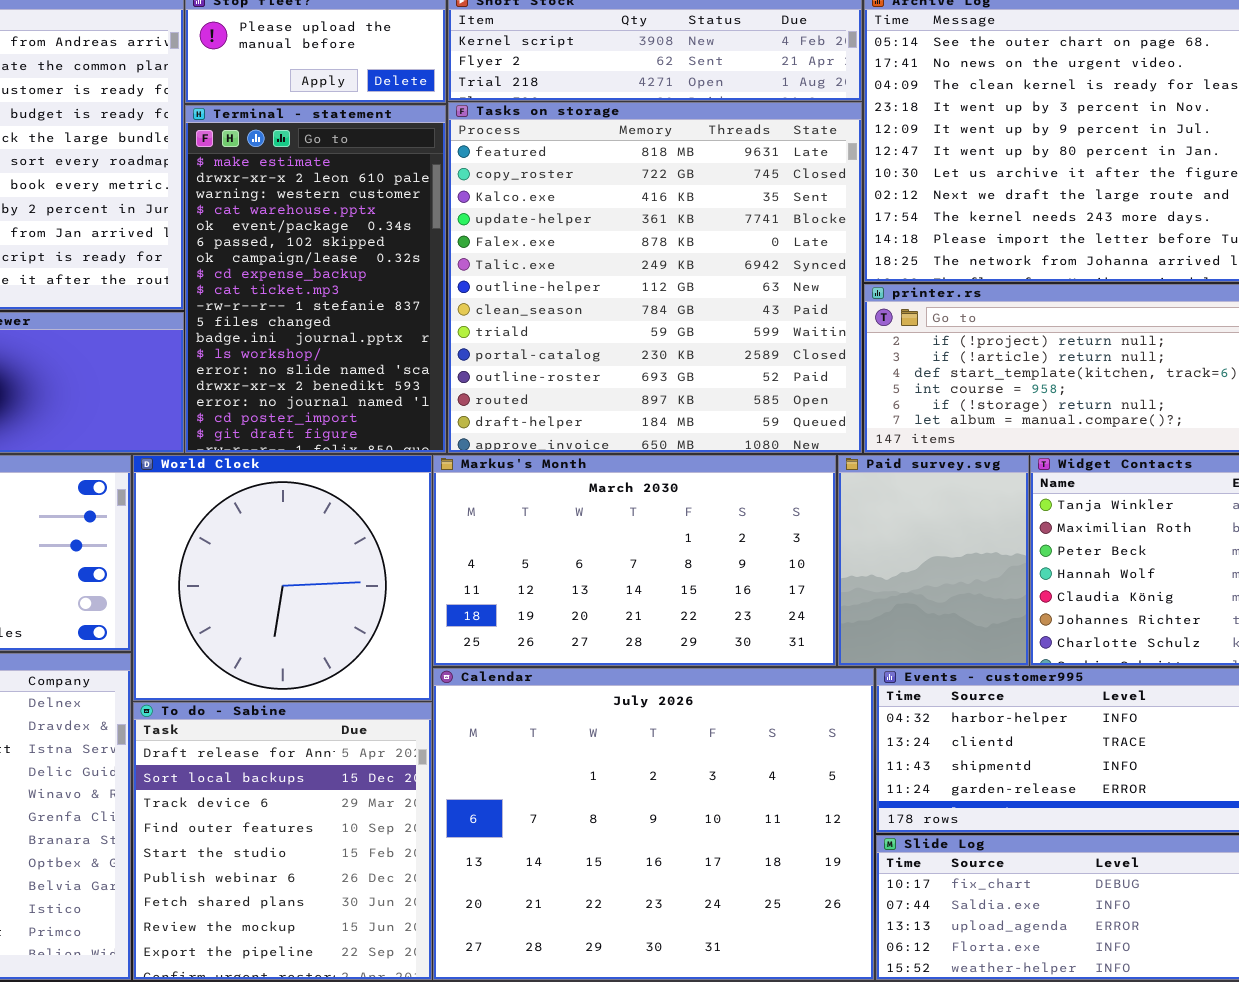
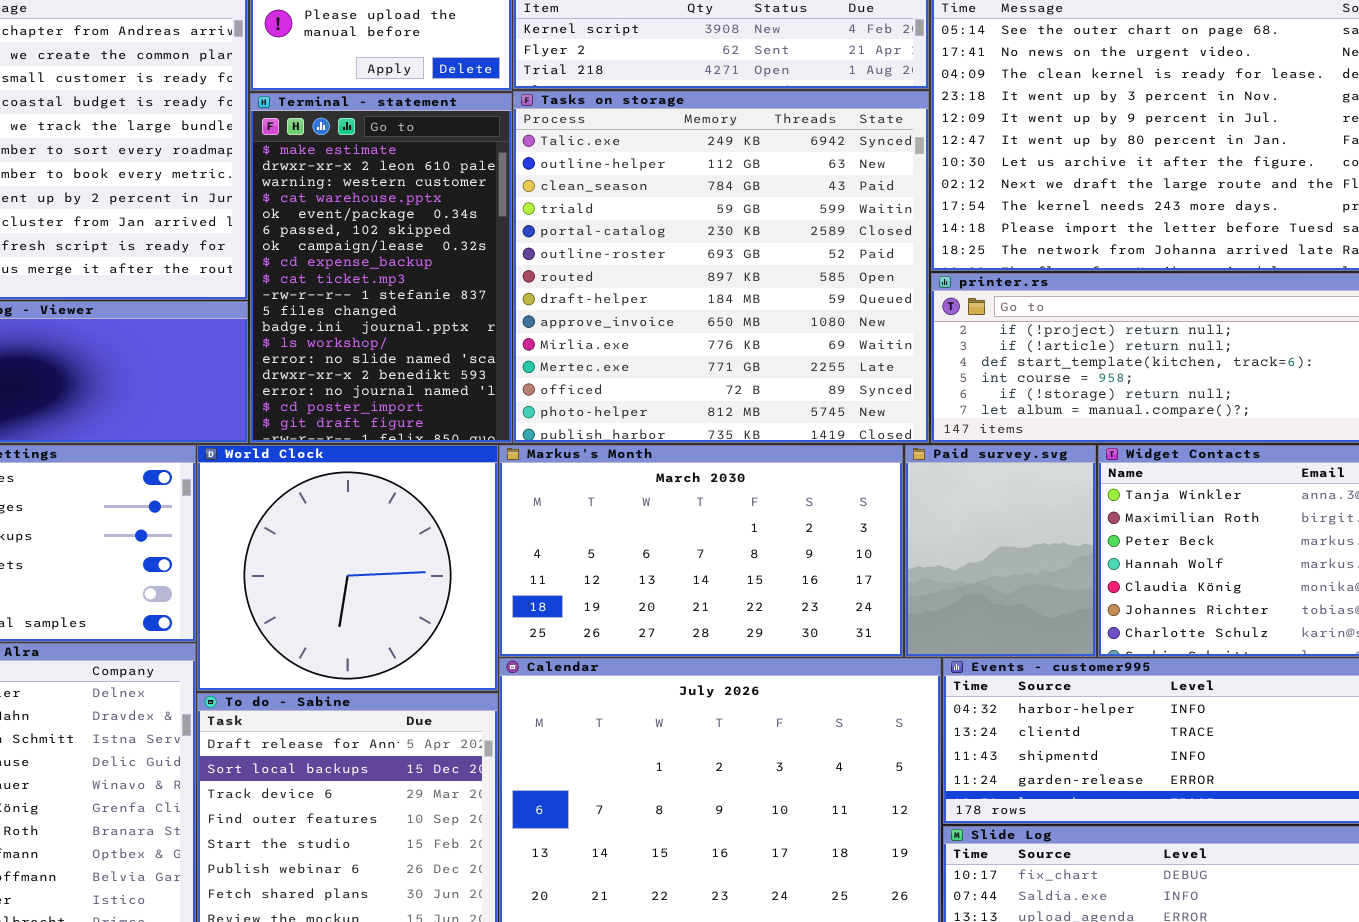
Tasks on storage: [448,102,862,453] -> [513,91,929,443], scrolled down 5 rows

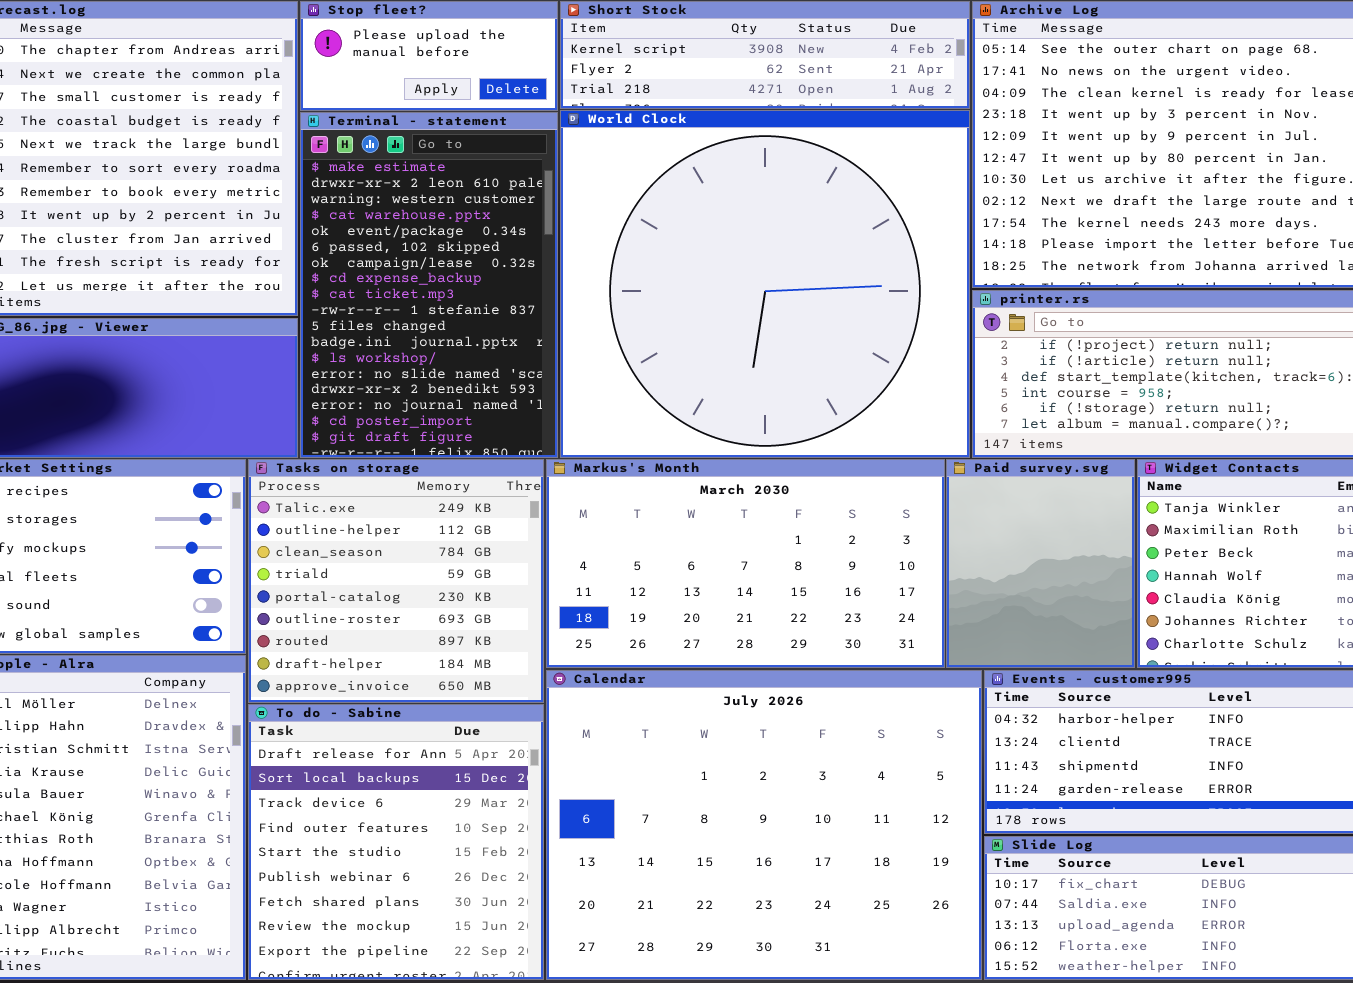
Tasks on storage: [513,91,929,443] -> [248,459,544,703], moved, resized
World Clock: [197,445,498,691] -> [560,110,970,458], moved, resized

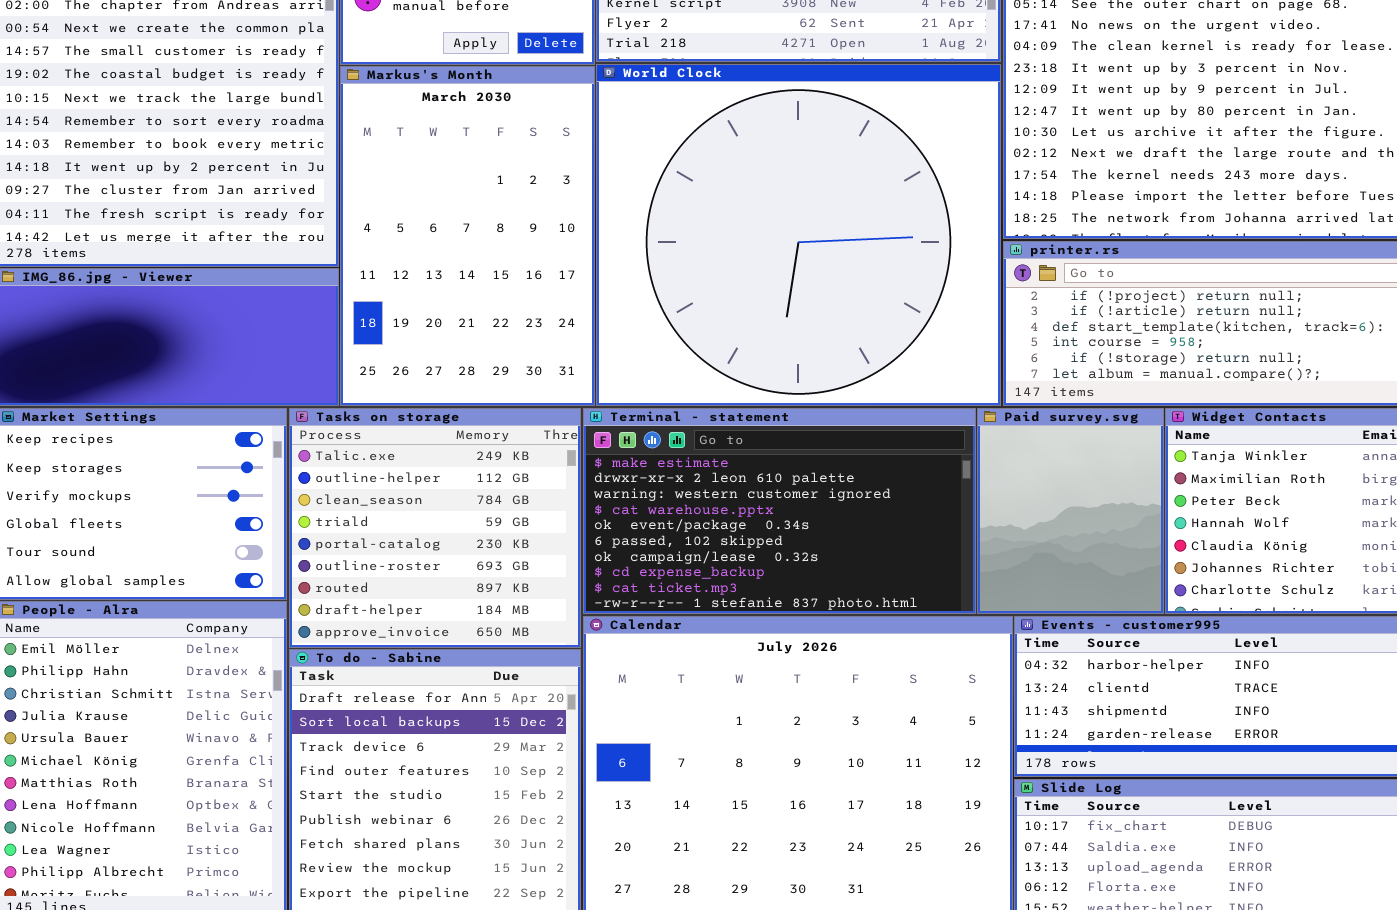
Terminal - statement: [300,112,558,458] -> [583,408,976,614], moved, resized
Markus's Month: [546,459,945,668] -> [340,66,595,406], moved, resized

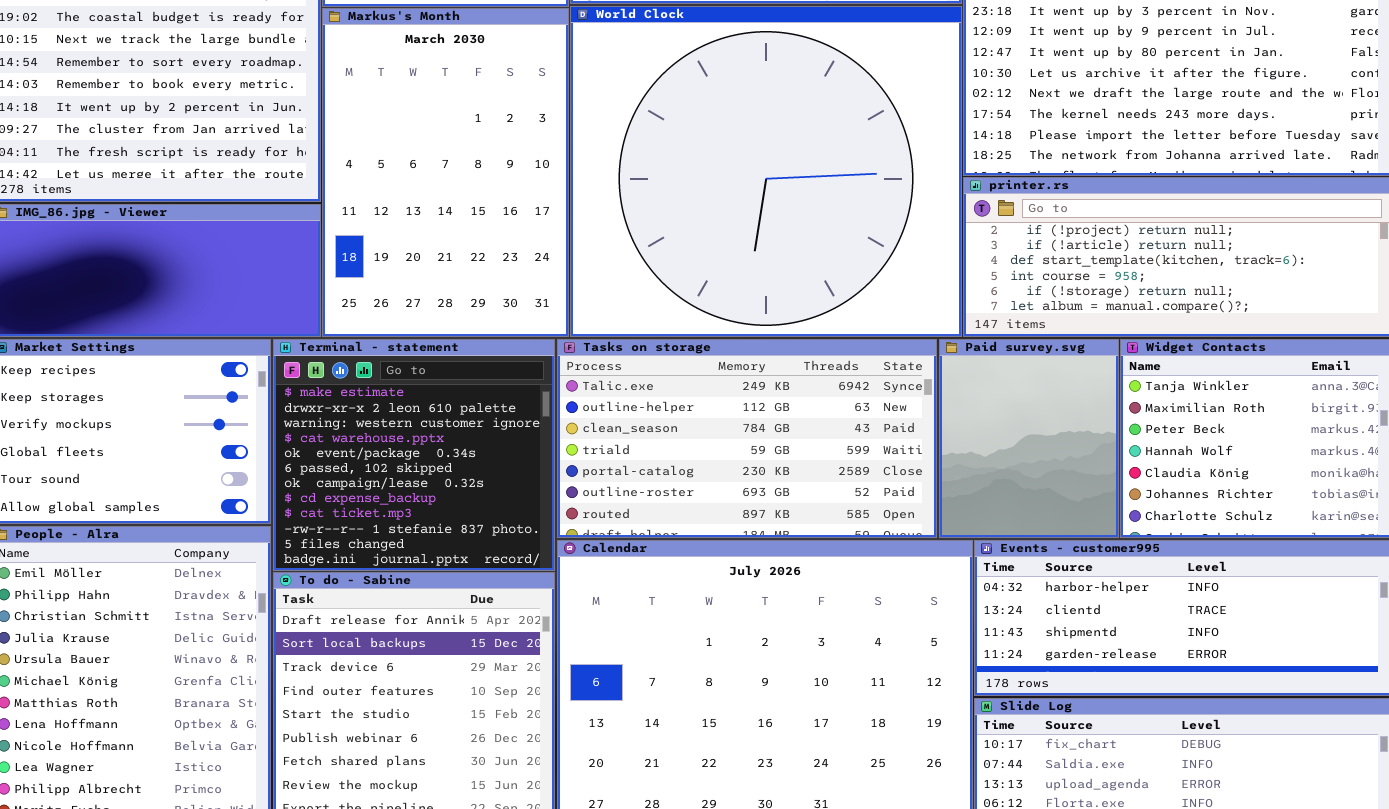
Tasks on storage: [289,408,581,648] -> [557,339,937,538], moved, resized
Terminal - statement: [583,408,976,614] -> [273,339,555,571], moved, resized

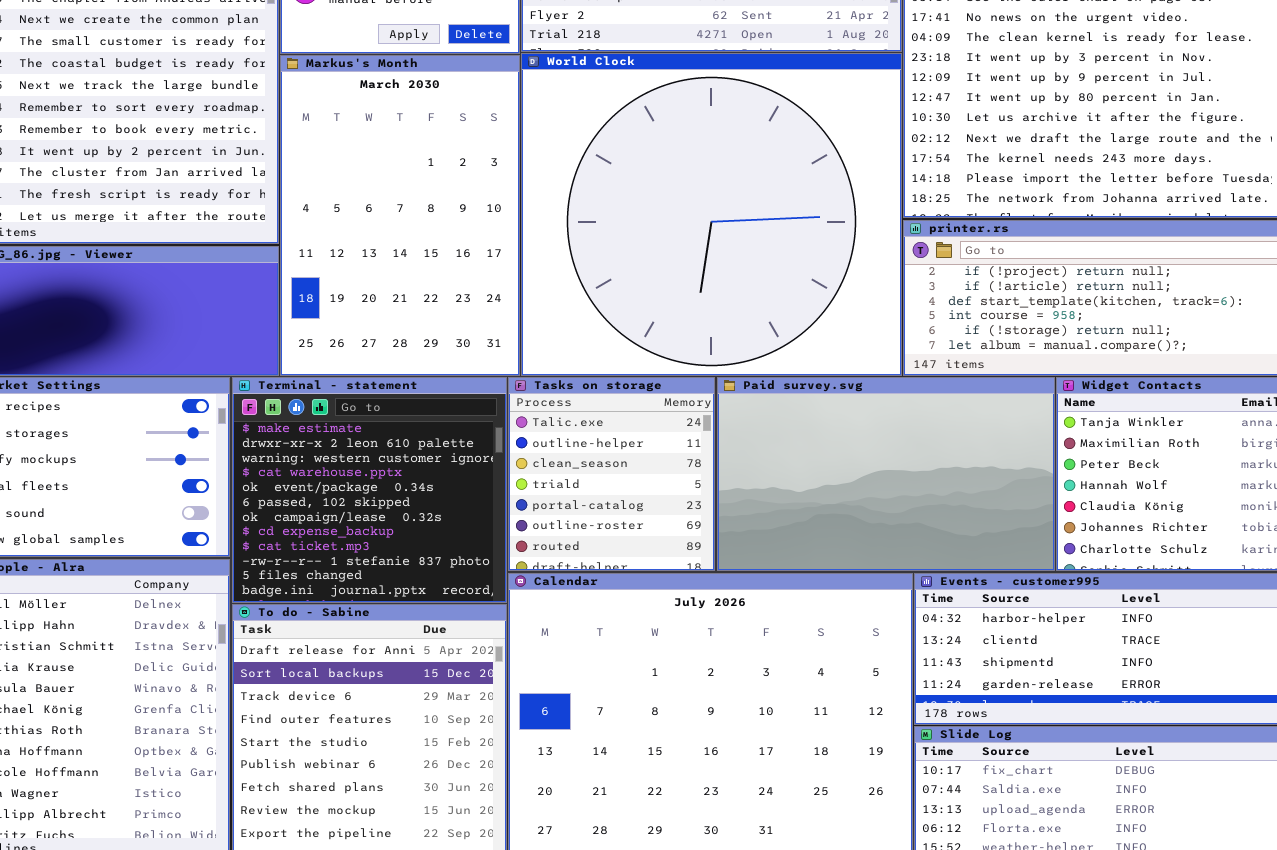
Tasks on storage: [557,339,937,538] -> [508,377,715,571], resized
Paid survey.svg: [939,339,1119,538] -> [717,377,1055,571], resized

